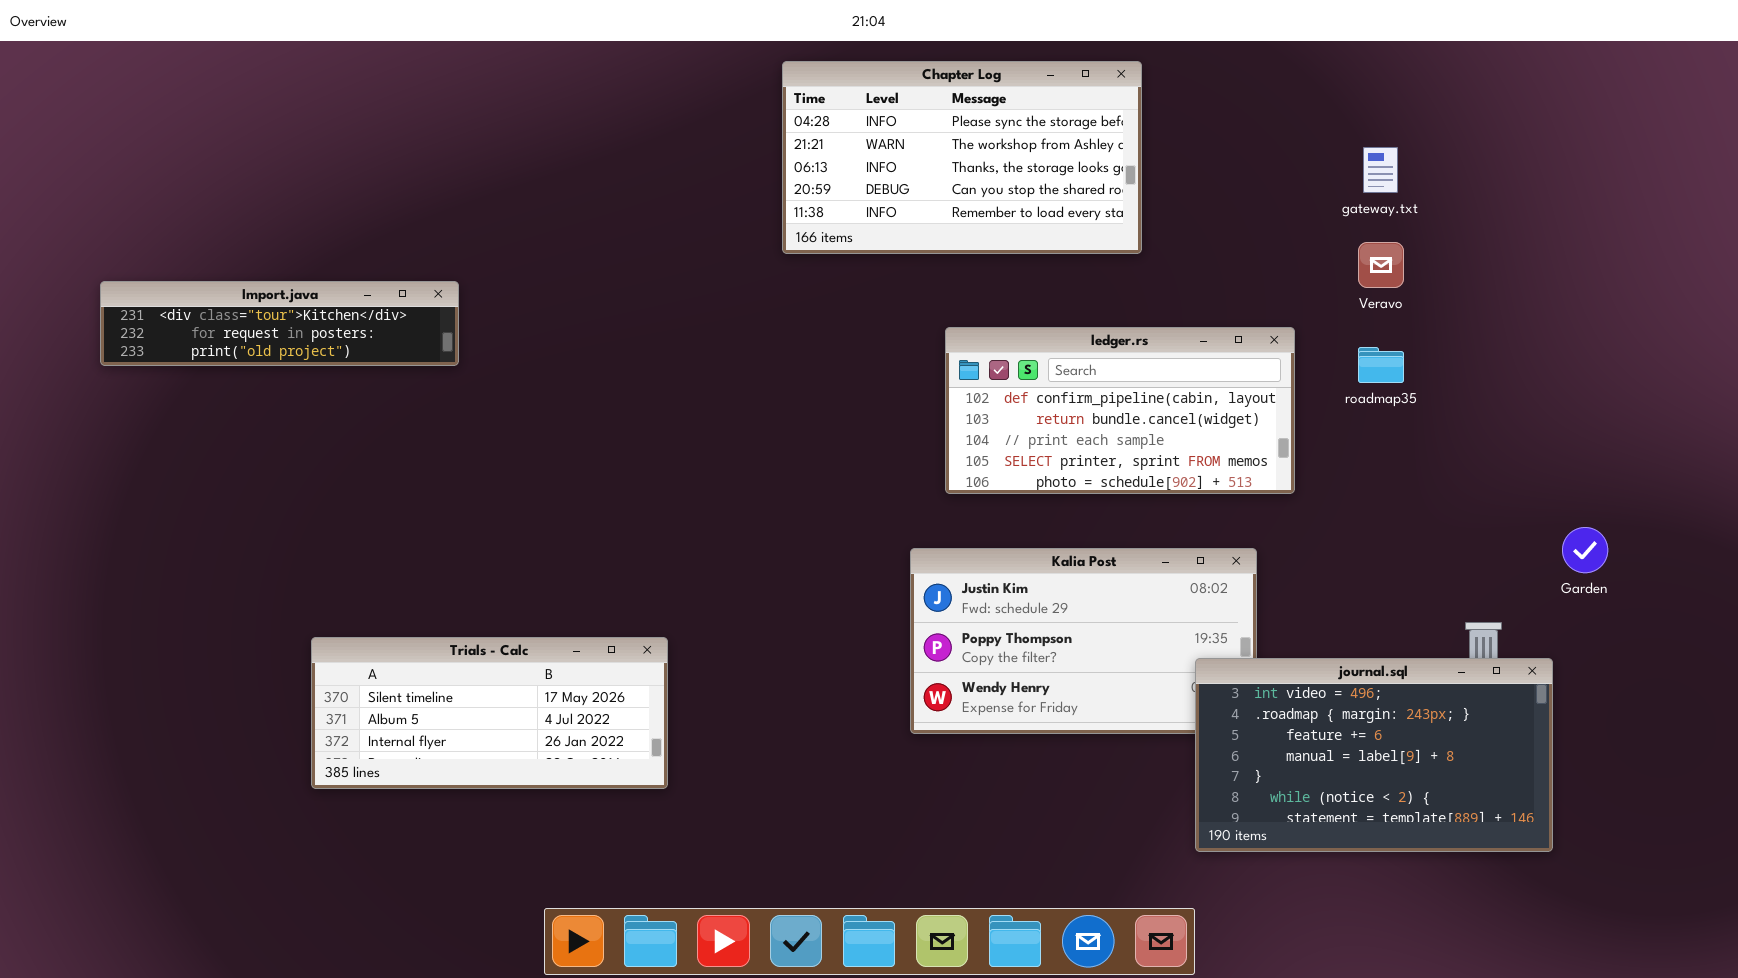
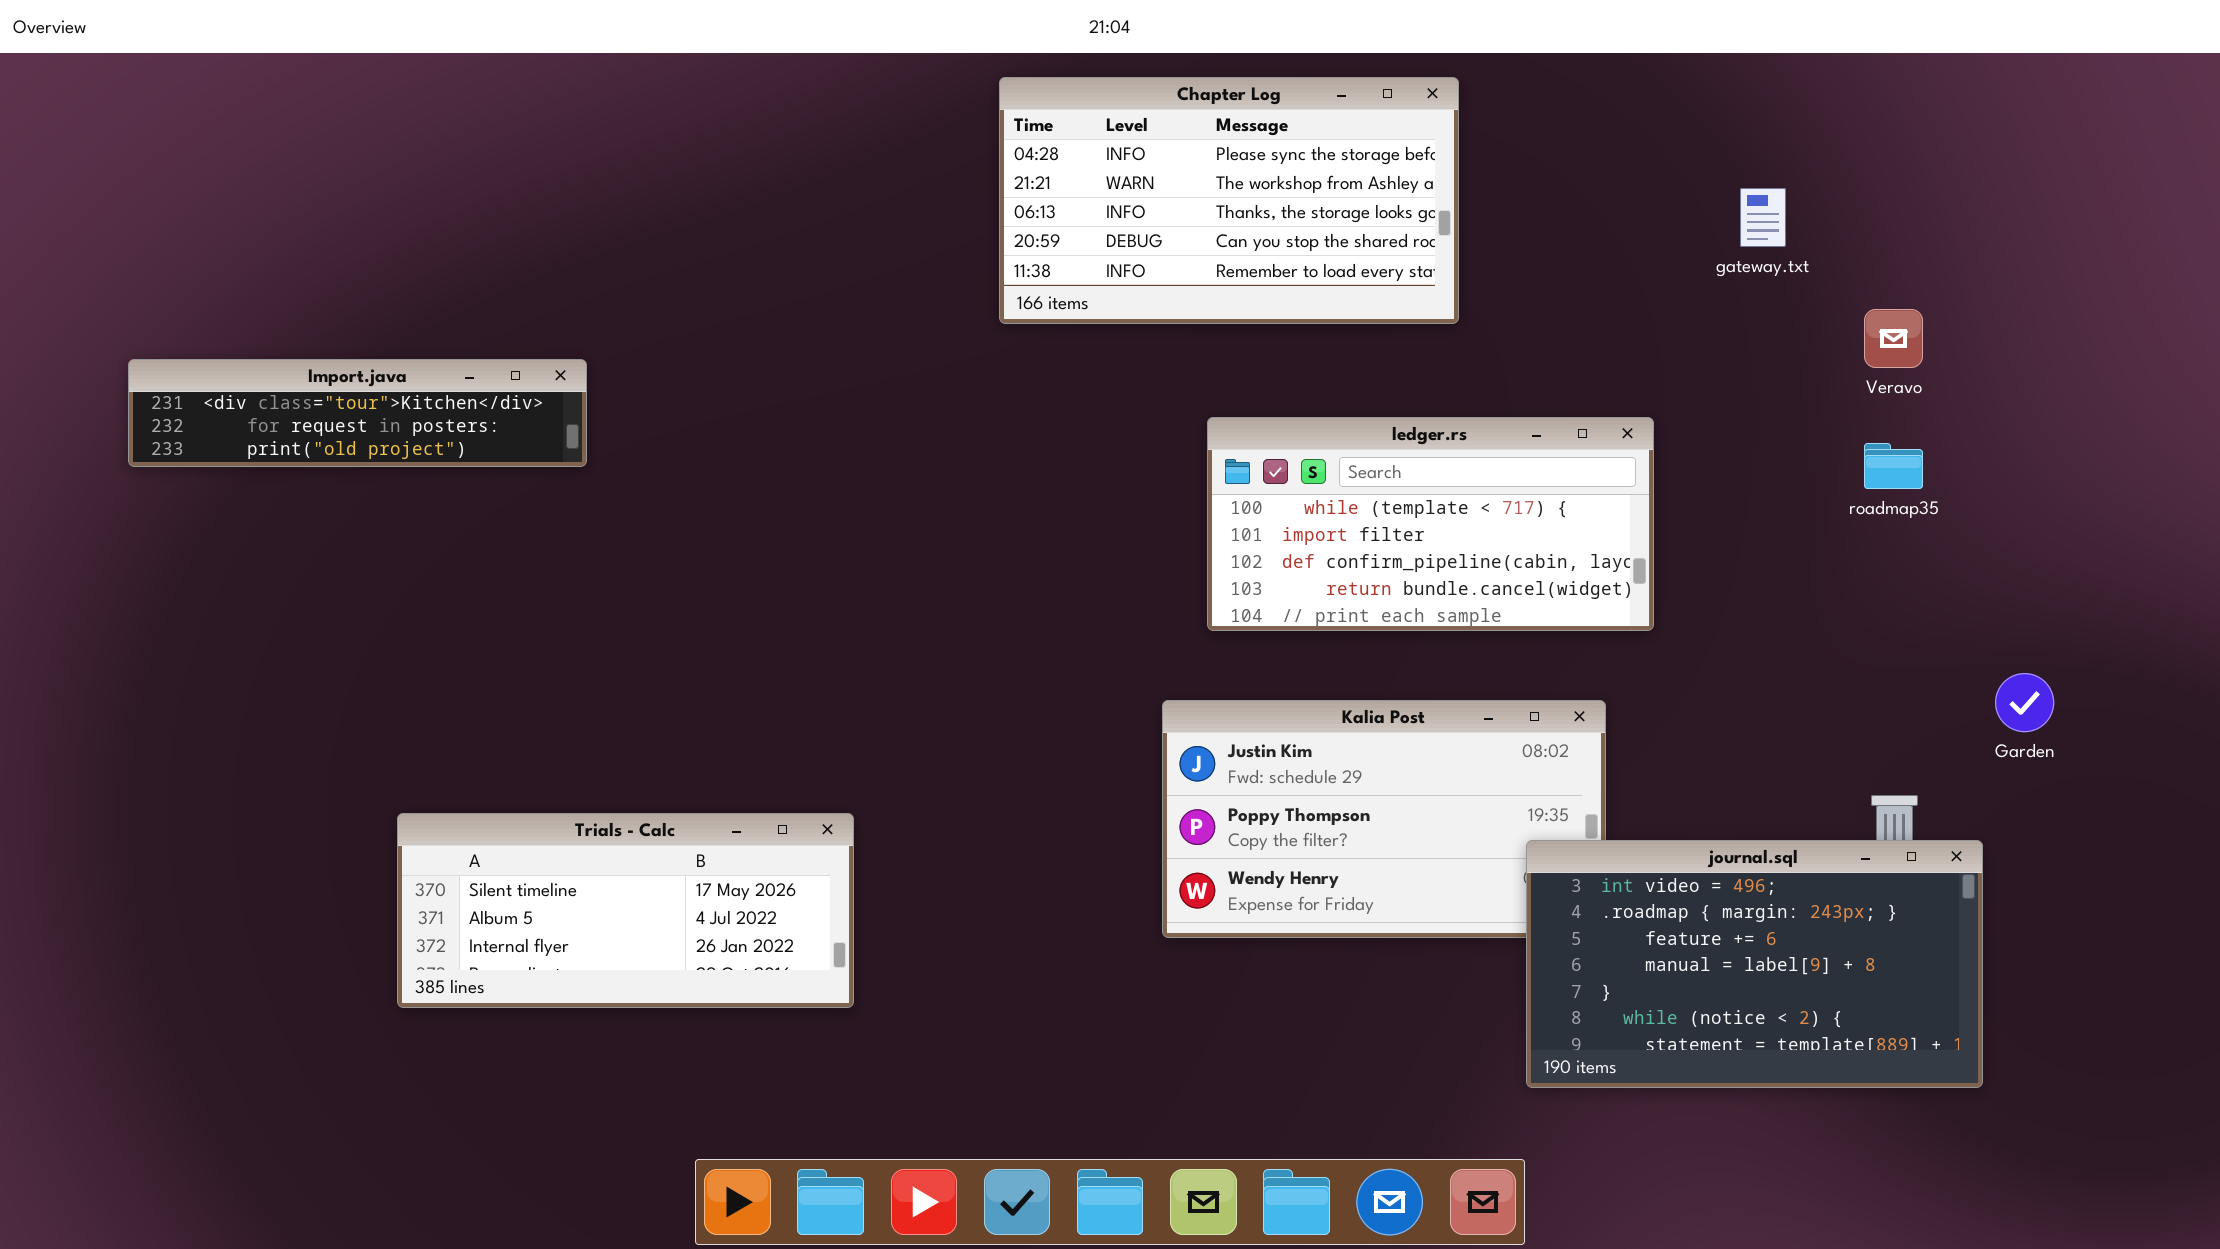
Veravo: [1358,242,1404,288] -> [1864,309,1923,368], moved
ledger.rs: [945,327,1295,494] -> [1207,417,1654,631], scrolled up 2 rows
roadmap35: [1358,347,1404,383] -> [1864,443,1923,489], moved

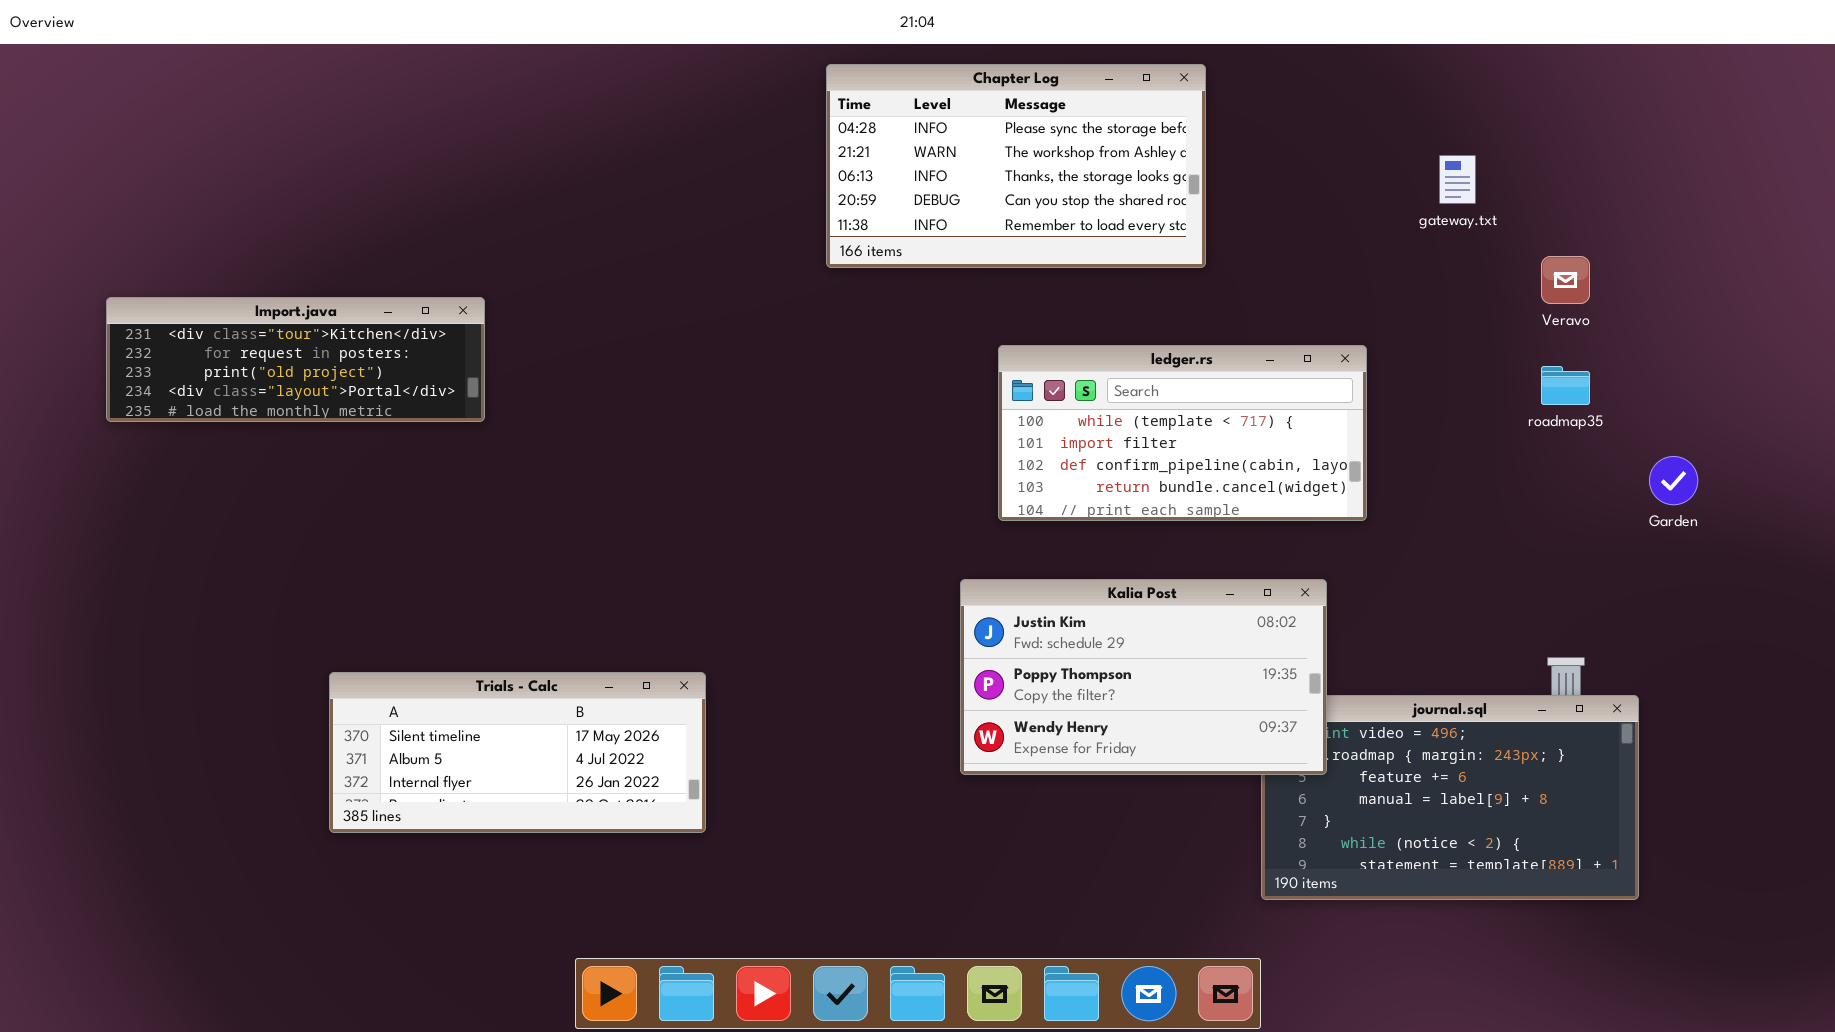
Import.java: [128,359,587,467] -> [106,297,485,422], resized
Garden: [1995,673,2054,732] -> [1649,456,1698,505], moved
Kalia Post: [1162,700,1606,938] -> [960,579,1327,775], raised

